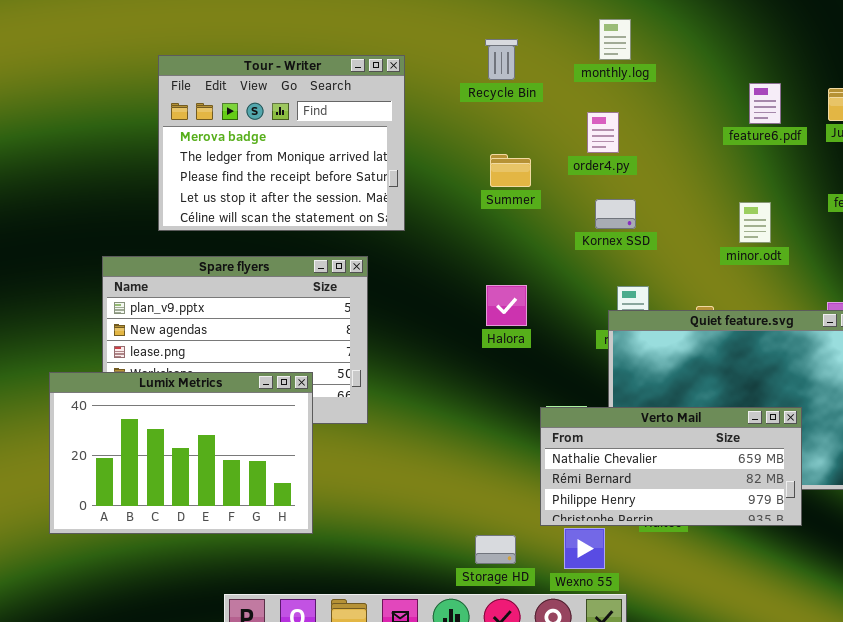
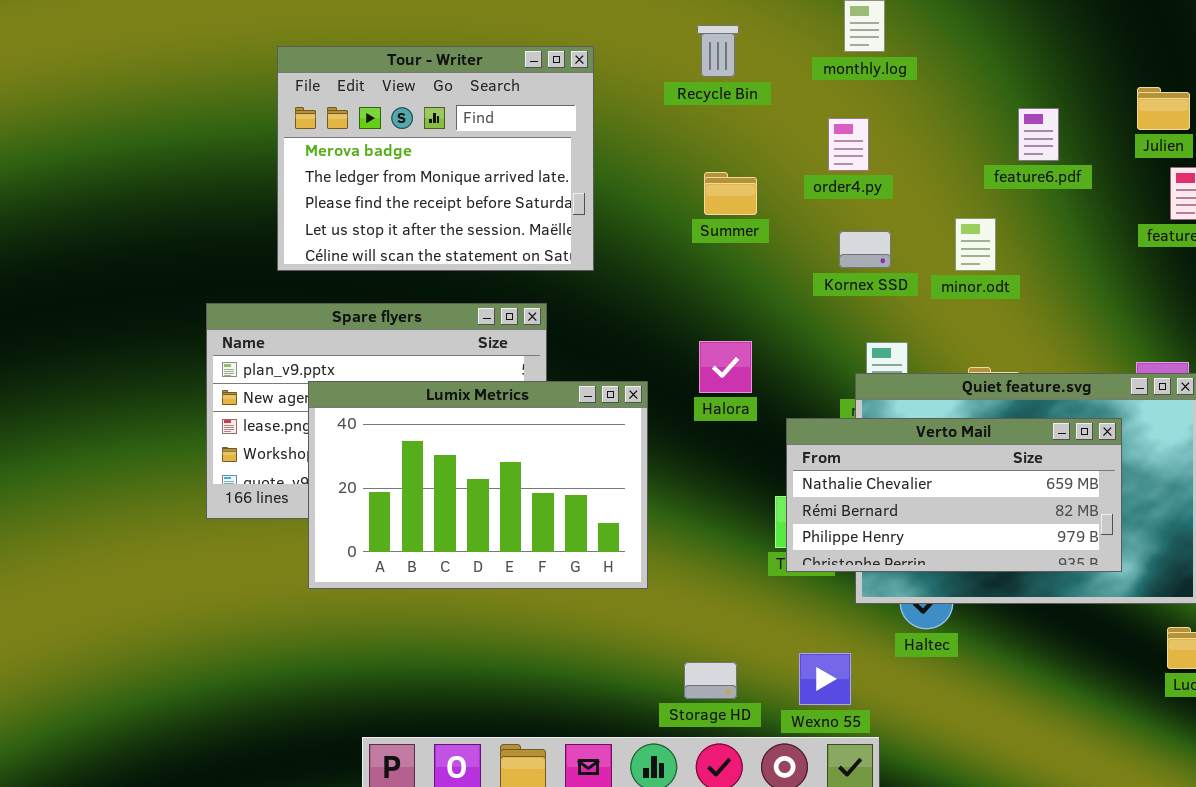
feature6.pdf: [749,83,781,124] -> [1018,108,1059,161], moved
minor.odt: [739,202,771,243] -> [955,218,996,271], moved
Lumix Metrics: [49,372,313,534] -> [308,381,648,589], moved
Verto Mail: [540,407,802,526] -> [786,418,1122,572], moved

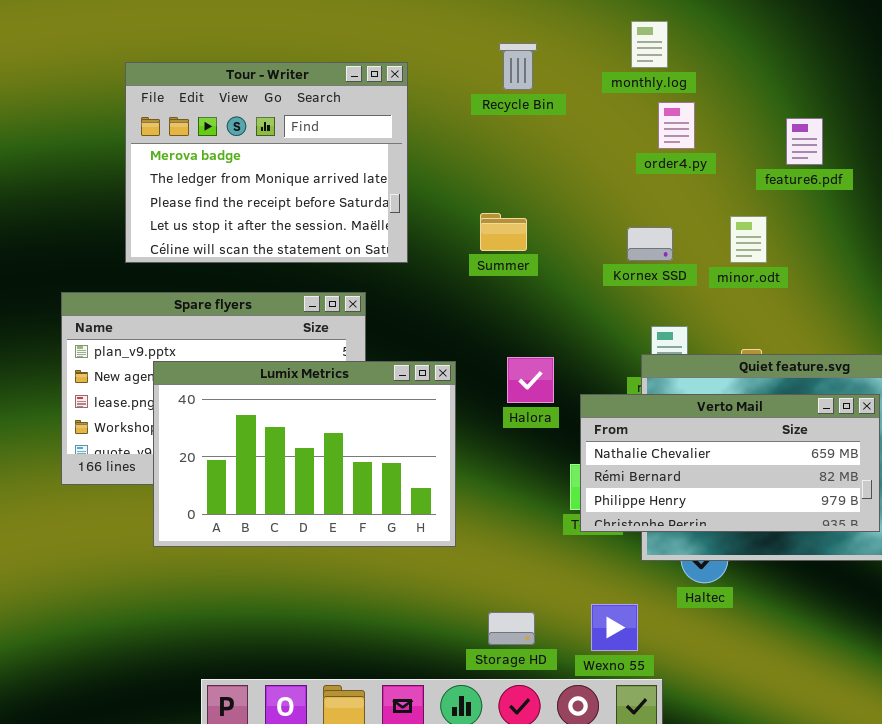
order4.py: [828,118,869,171] -> [658,102,695,149], moved
Summer: [704,172,757,215] -> [480,213,527,251], moved
Halora: [699,341,752,393] -> [507,357,554,403], moved

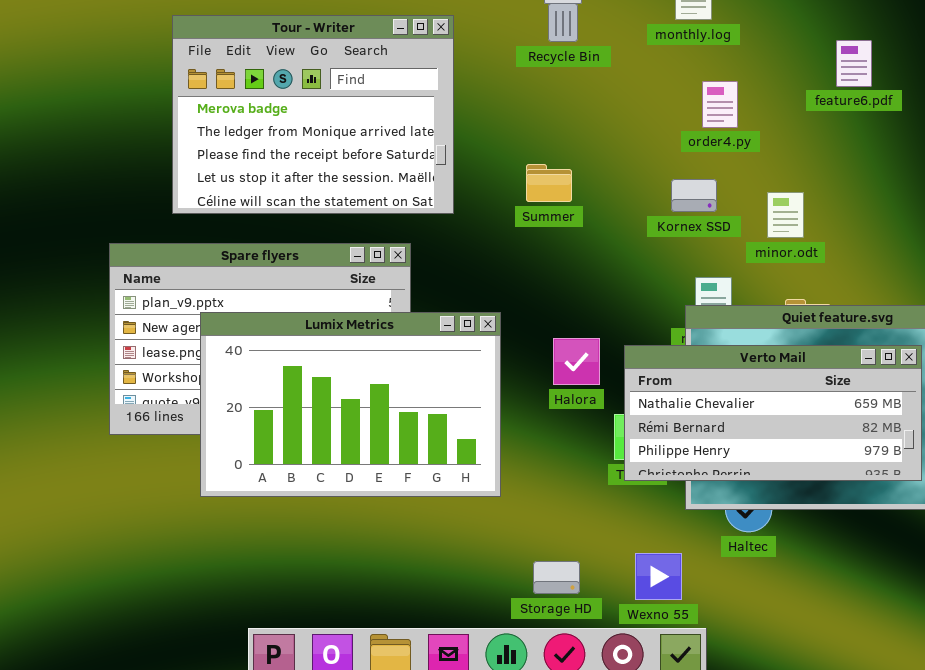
order4.py: [658,102,695,149] -> [702,81,738,128], moved
feature6.pdf: [786,118,823,165] -> [836,40,872,87], moved
minor.odt: [730,216,767,263] -> [767,192,804,238], moved
Halora: [507,357,554,403] -> [553,338,600,385], moved

